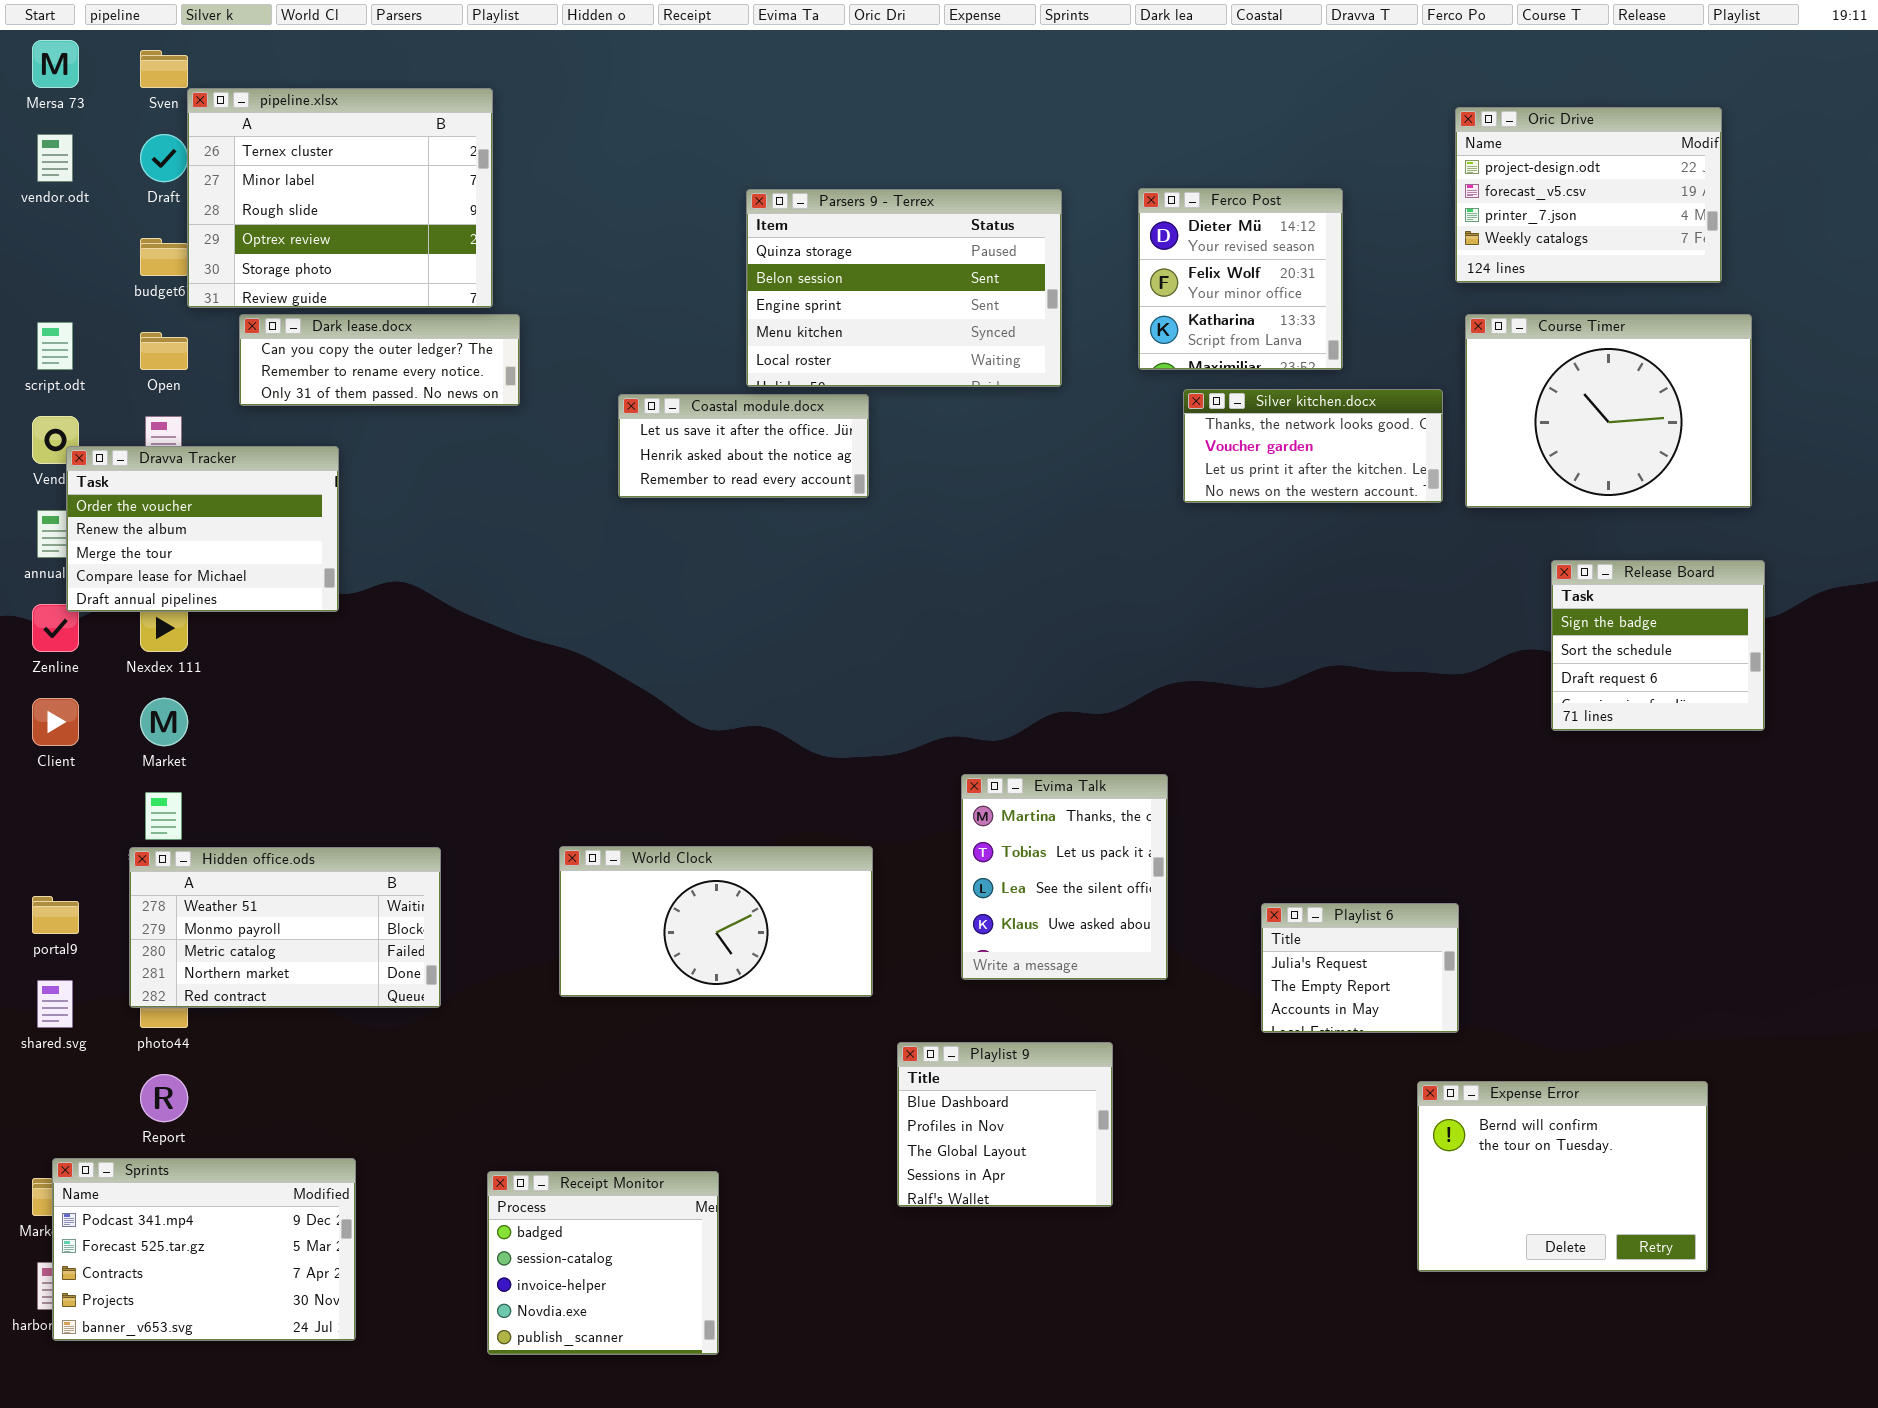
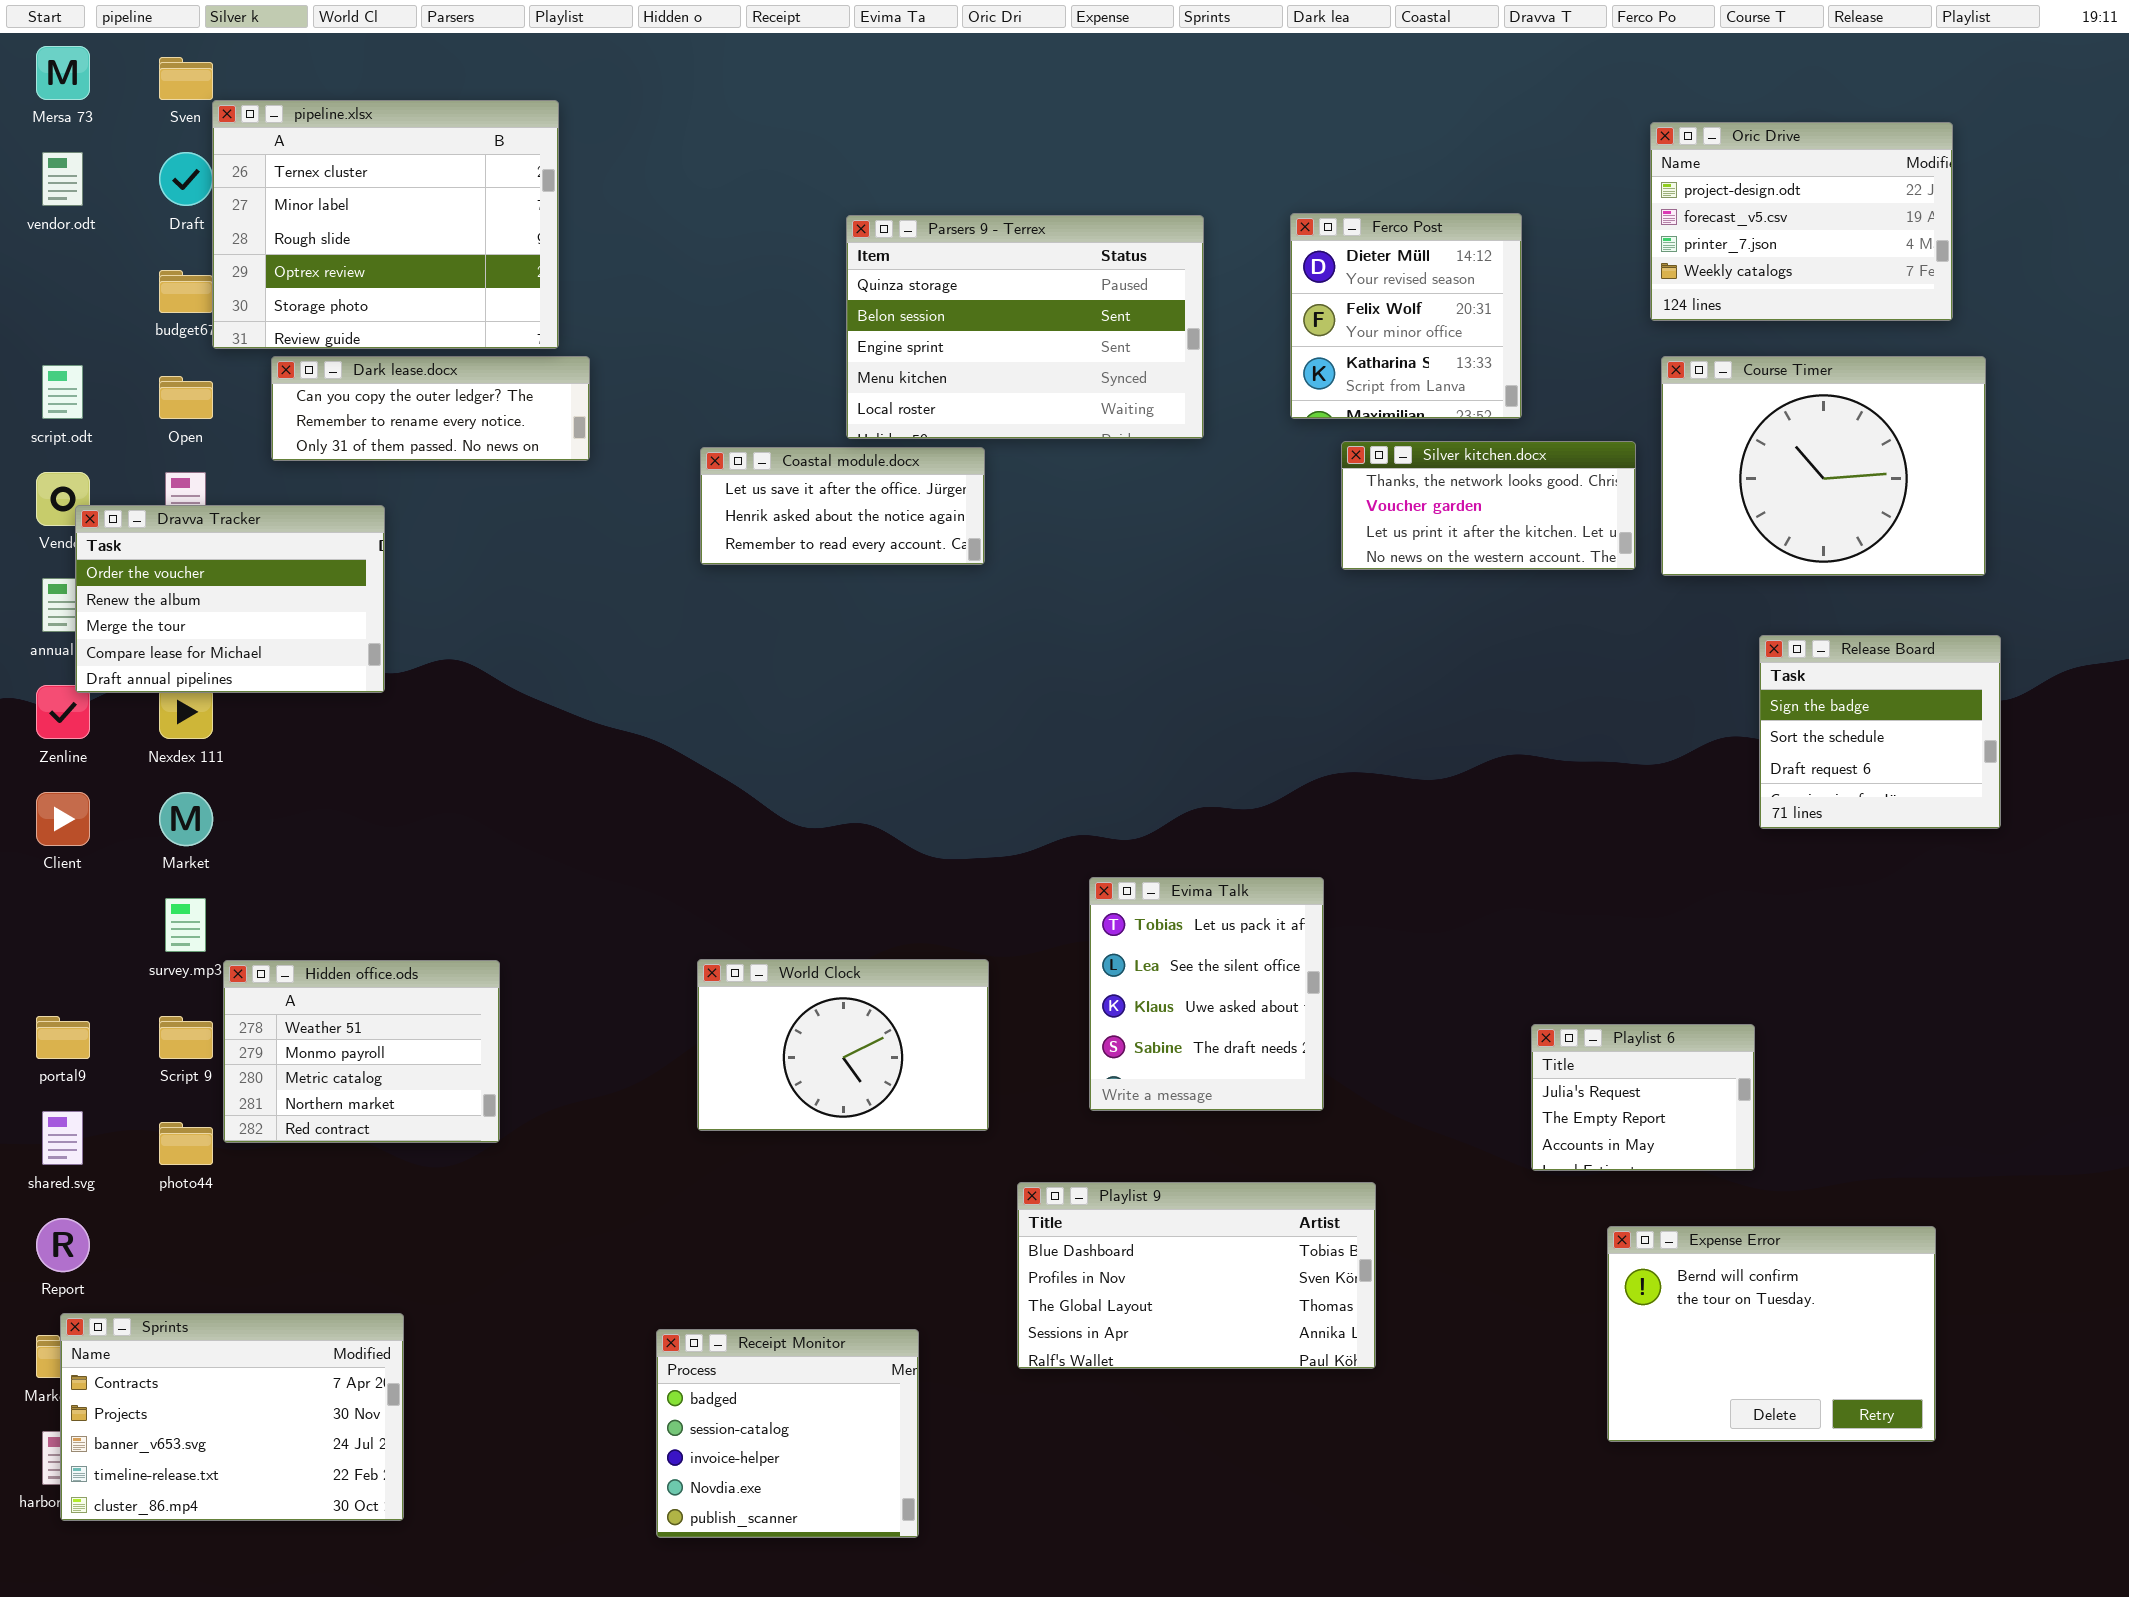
Evima Talk: [961,774,1168,980] -> [1089,877,1324,1111], scrolled down 1 row
World Clock: [559,846,873,997] -> [697,959,989,1131], resized
Hidden office.ods: [129,847,441,1008] -> [223,960,500,1143], resized
Playlist 6: [1261,903,1459,1033] -> [1531,1024,1755,1171], moved
Playlist 9: [897,1042,1113,1207] -> [1017,1182,1376,1369], resized
Report: [140,1074,188,1122] -> [36,1218,90,1272], moved
Sprints: [52,1158,356,1341] -> [60,1313,404,1521], scrolled down 2 rows
Receipt Monitor: [487,1171,719,1355] -> [656,1329,919,1538], moved

